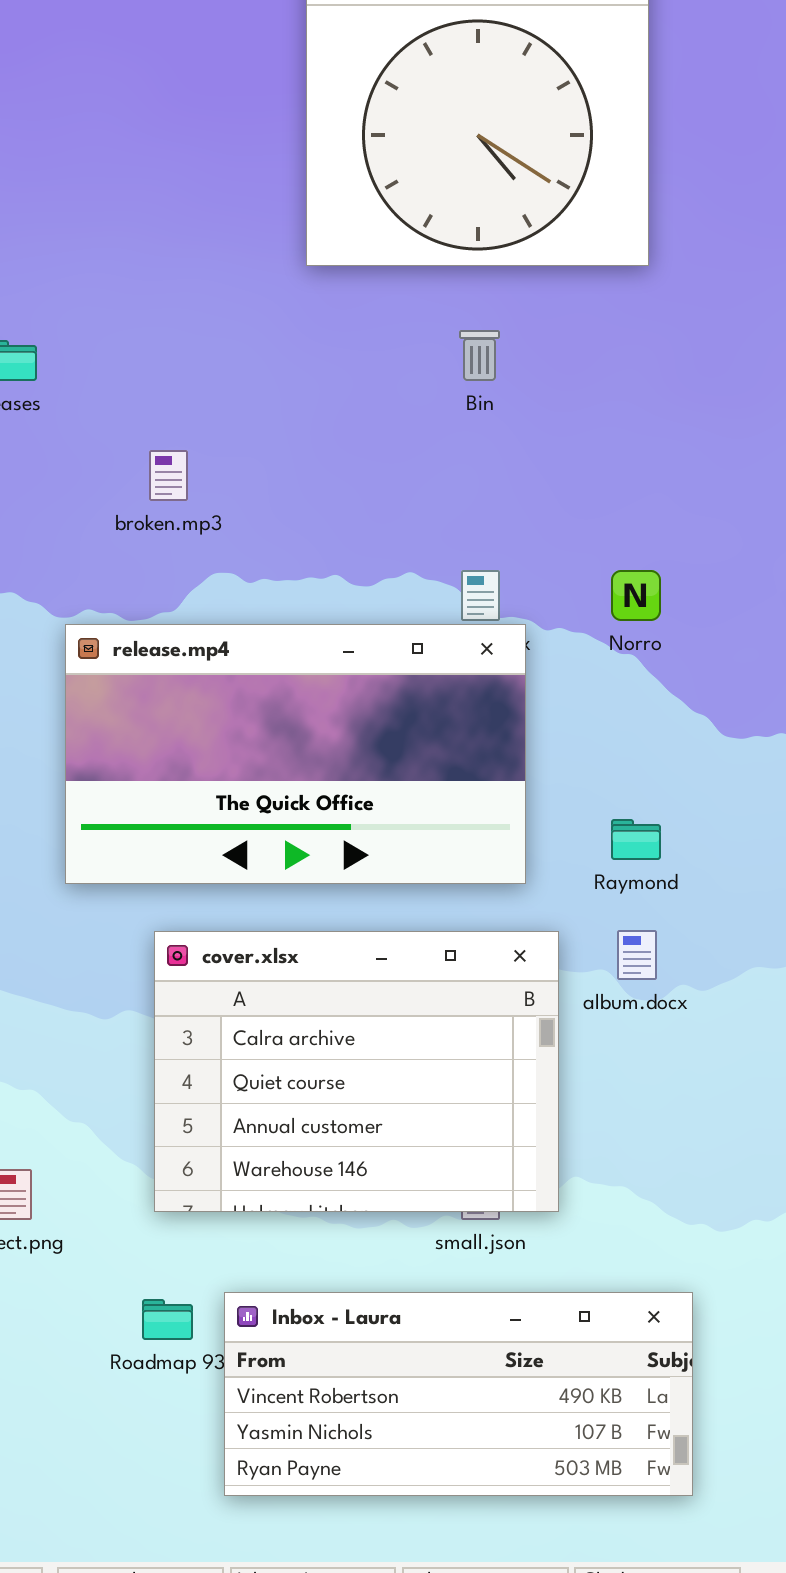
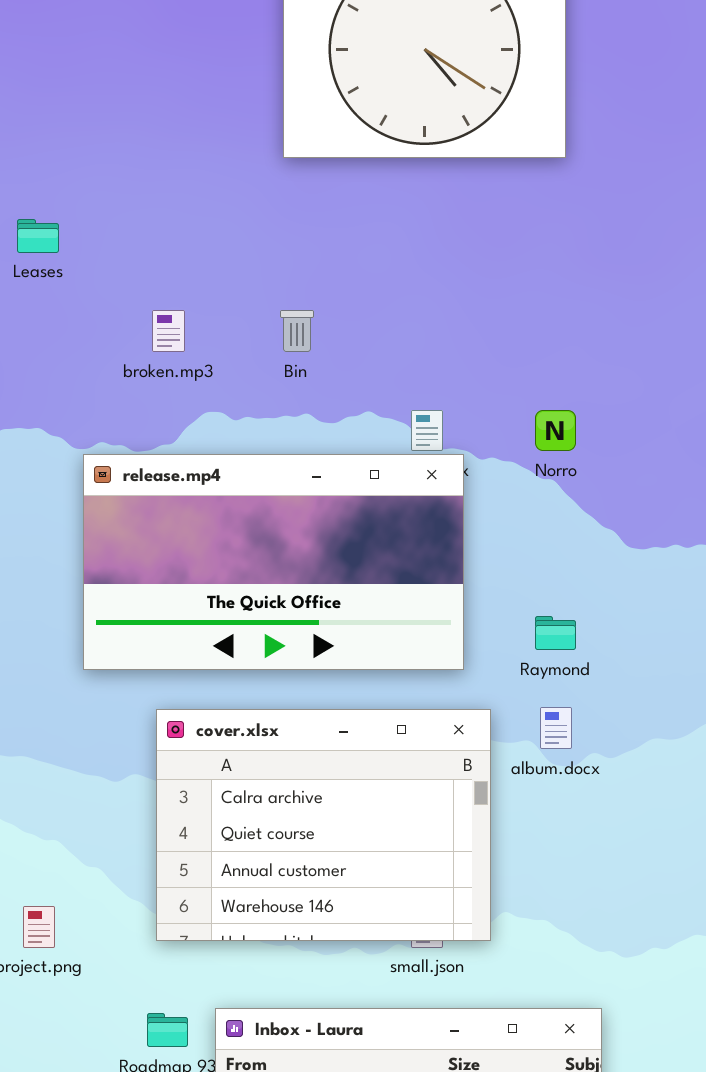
Bin: [459,330,500,381] -> [280,310,314,352], moved

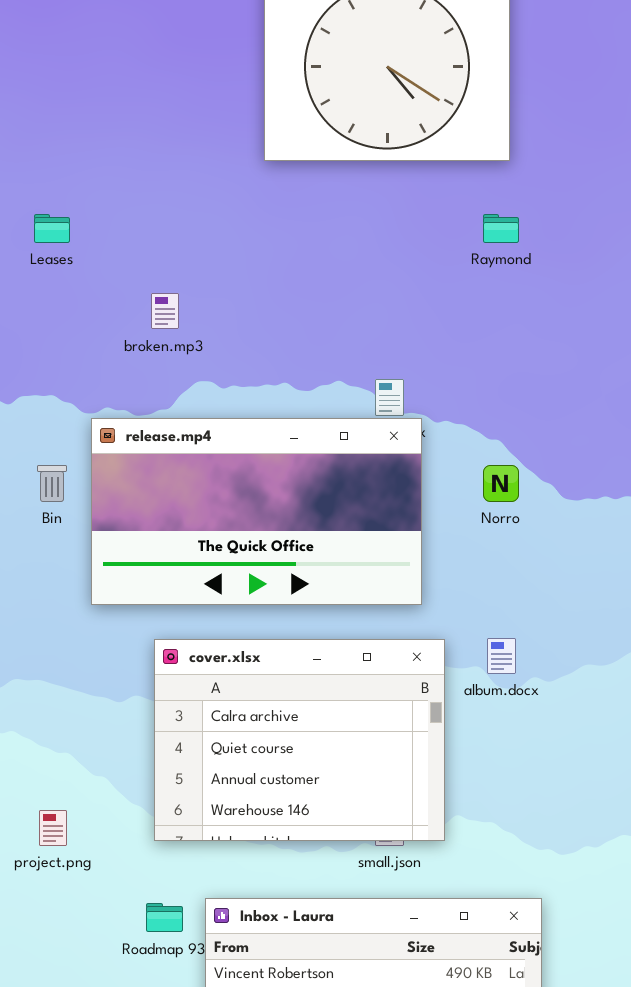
Bin: [280,310,314,352] -> [37,465,67,502], moved
Norro: [535,410,576,451] -> [483,465,519,502], moved
Raymond: [535,616,576,650] -> [483,214,519,243], moved

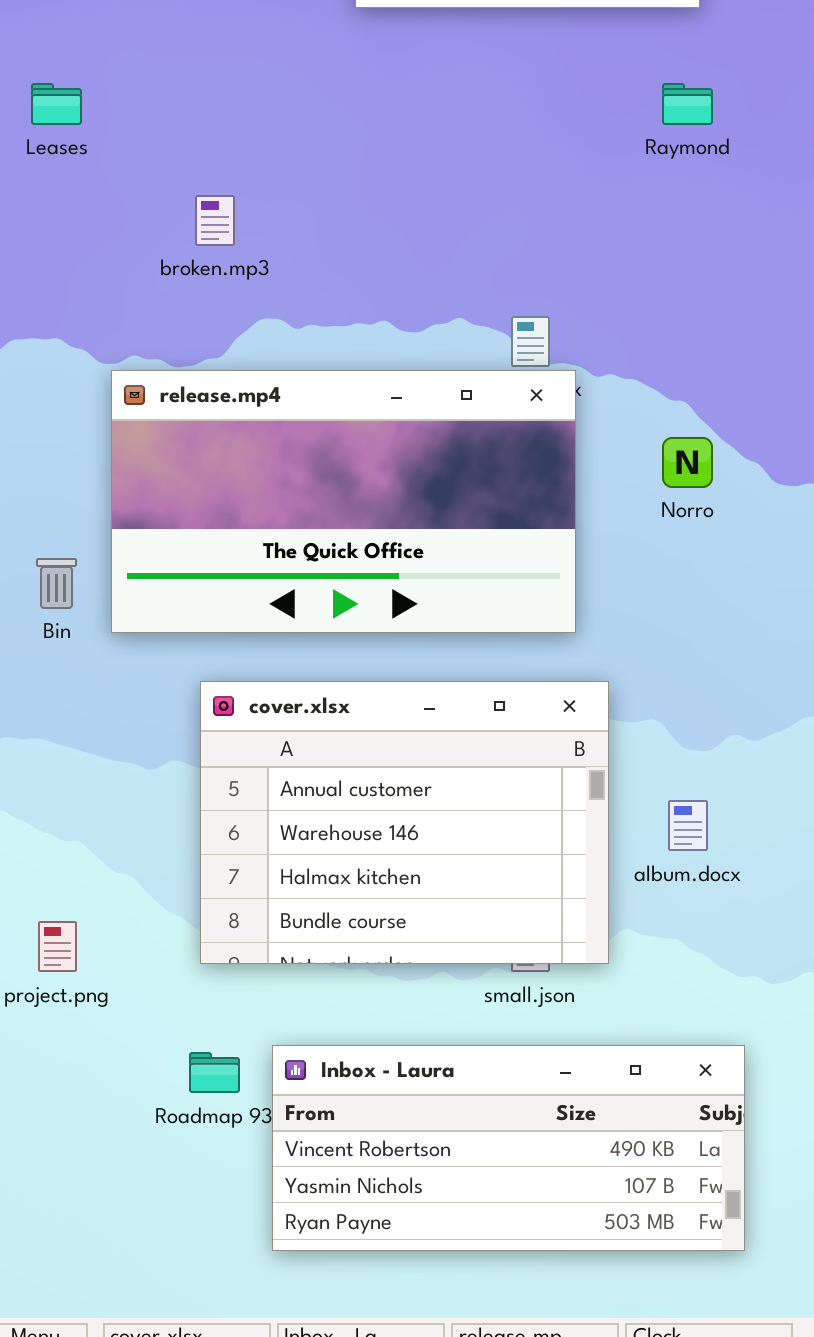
Bin: [37,465,67,502] -> [36,558,77,609], moved
album.docx: [487,638,516,674] -> [668,800,708,851], moved
cover.xlsx: [154,639,445,841] -> [200,681,609,964], scrolled down 2 rows

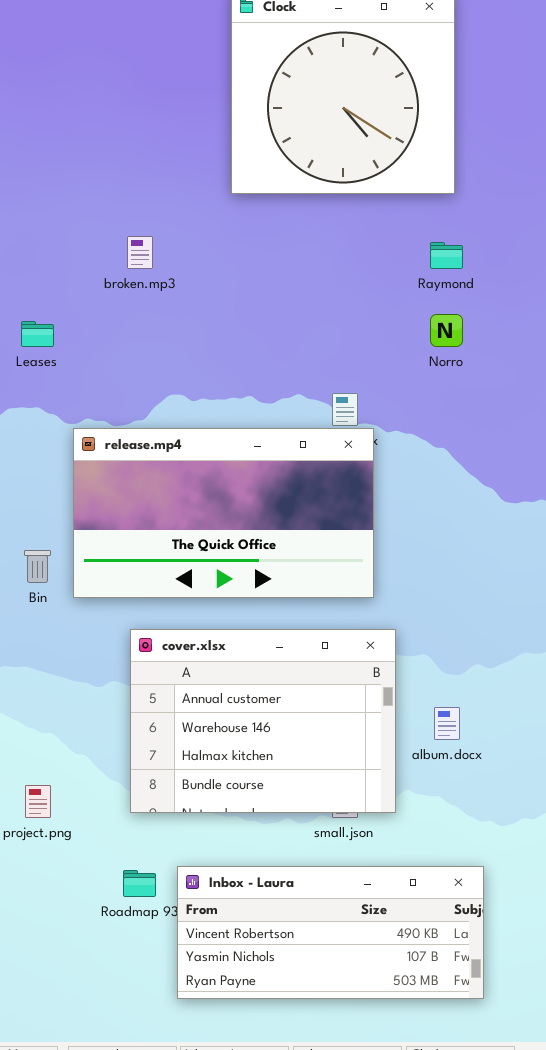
Leases: [31,83,82,125] -> [21,321,54,347], moved
broken.mp3: [195,195,235,246] -> [127,236,153,269], moved
Norro: [662,437,713,488] -> [430,314,463,347], moved

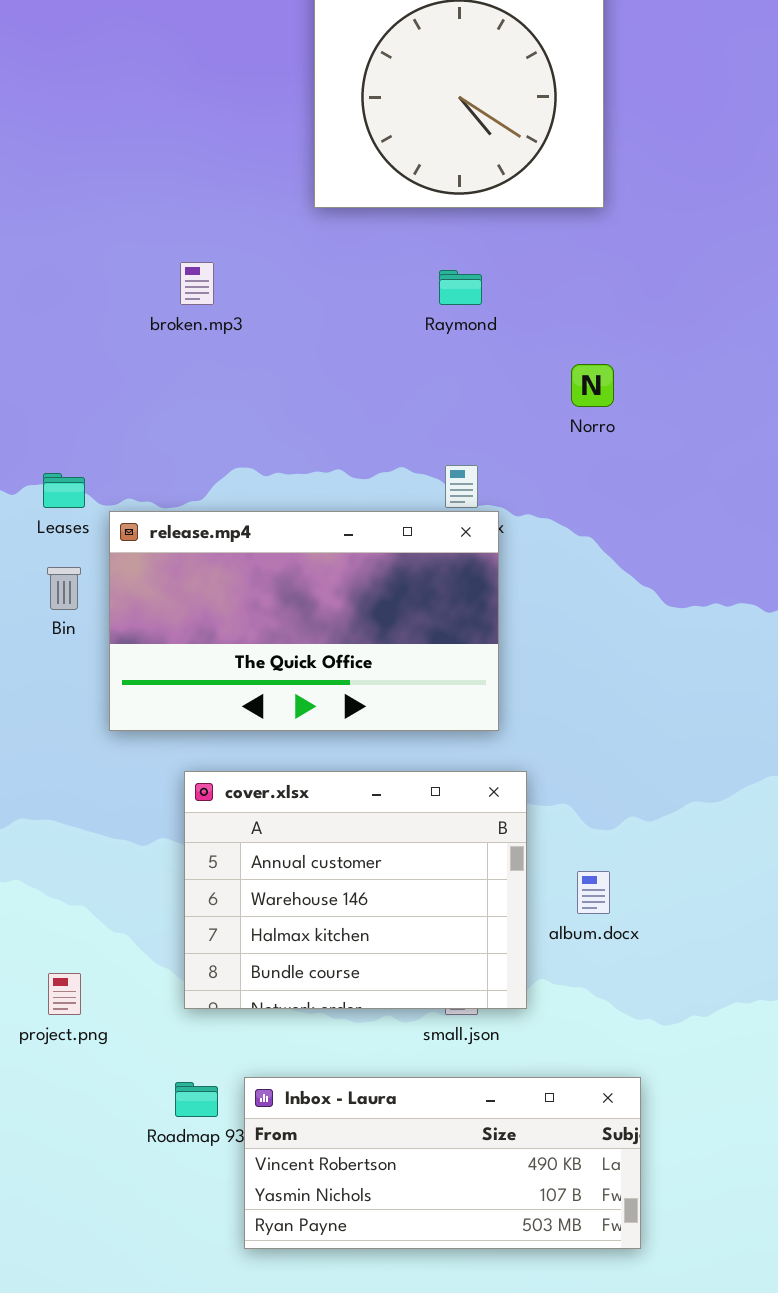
Raymond: [430,242,463,269] -> [439,270,482,305], moved
Leases: [21,321,54,347] -> [43,473,85,508], moved
Bin: [24,550,51,583] -> [47,567,81,610], moved

